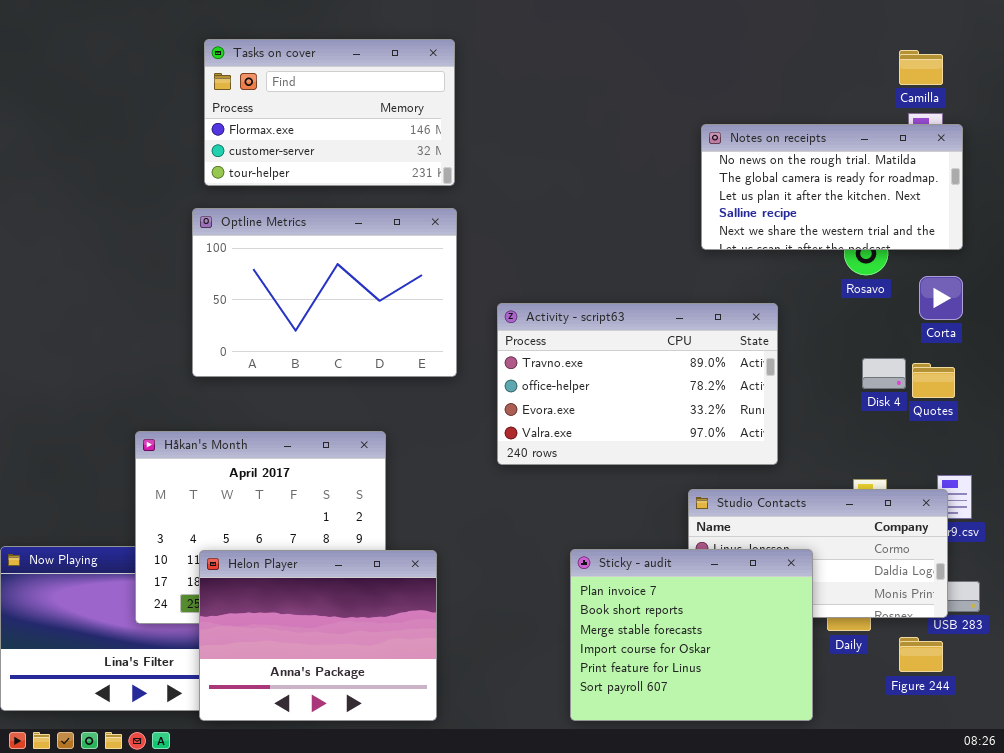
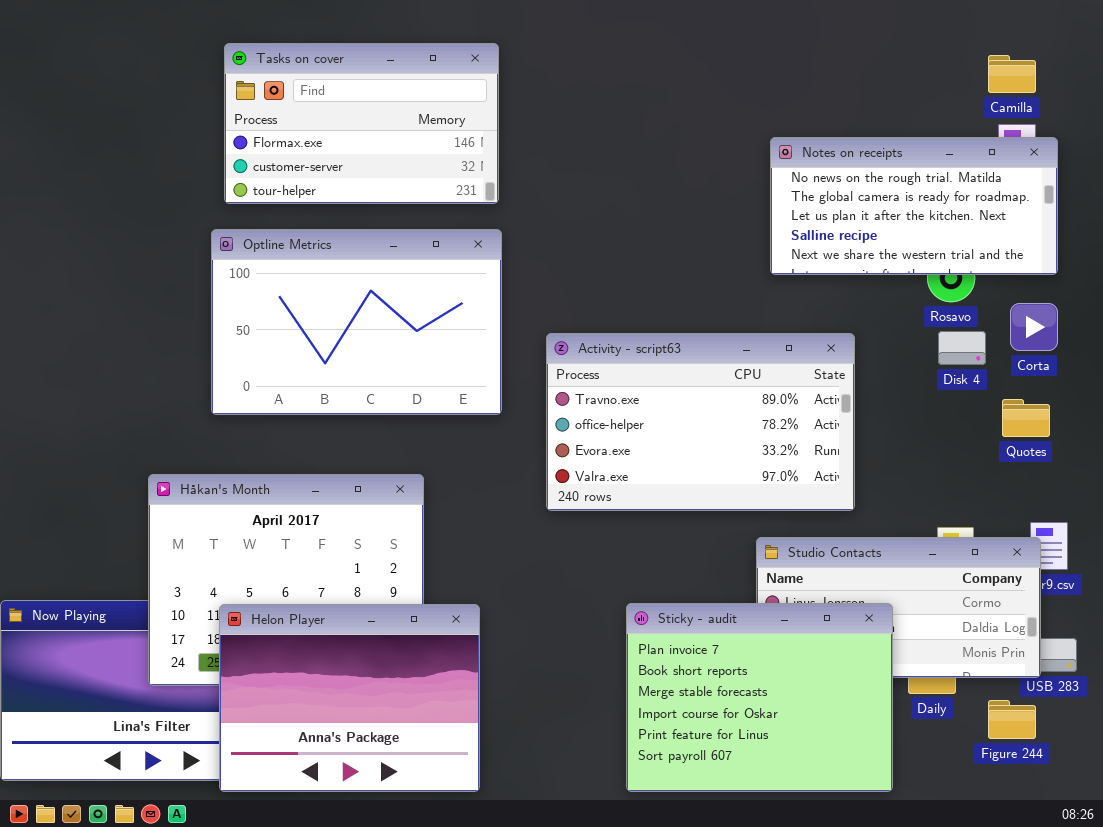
Disk 4: [862,358,906,389] -> [938,331,986,365], moved

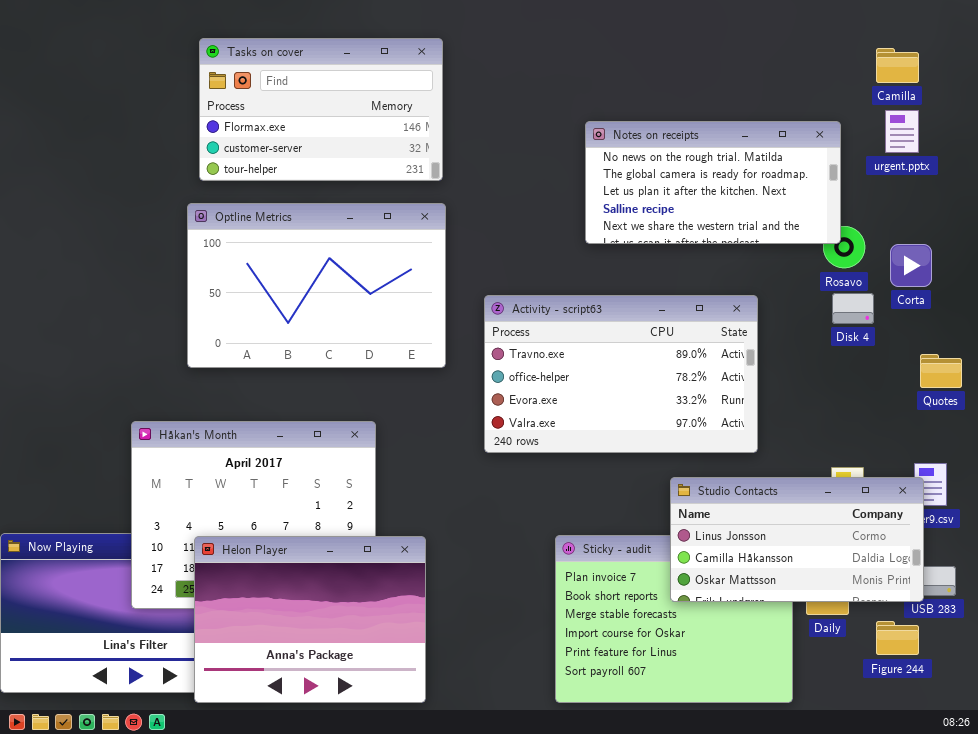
Notes on receipts: [770,137,1058,275] -> [585,121,841,244], moved
Corta: [1010,303,1058,351] -> [890,244,932,287], moved
Quotes: [1002,399,1050,437] -> [920,354,962,388], moved
Studio Contacts: [756,537,1041,678] -> [670,477,924,602], raised

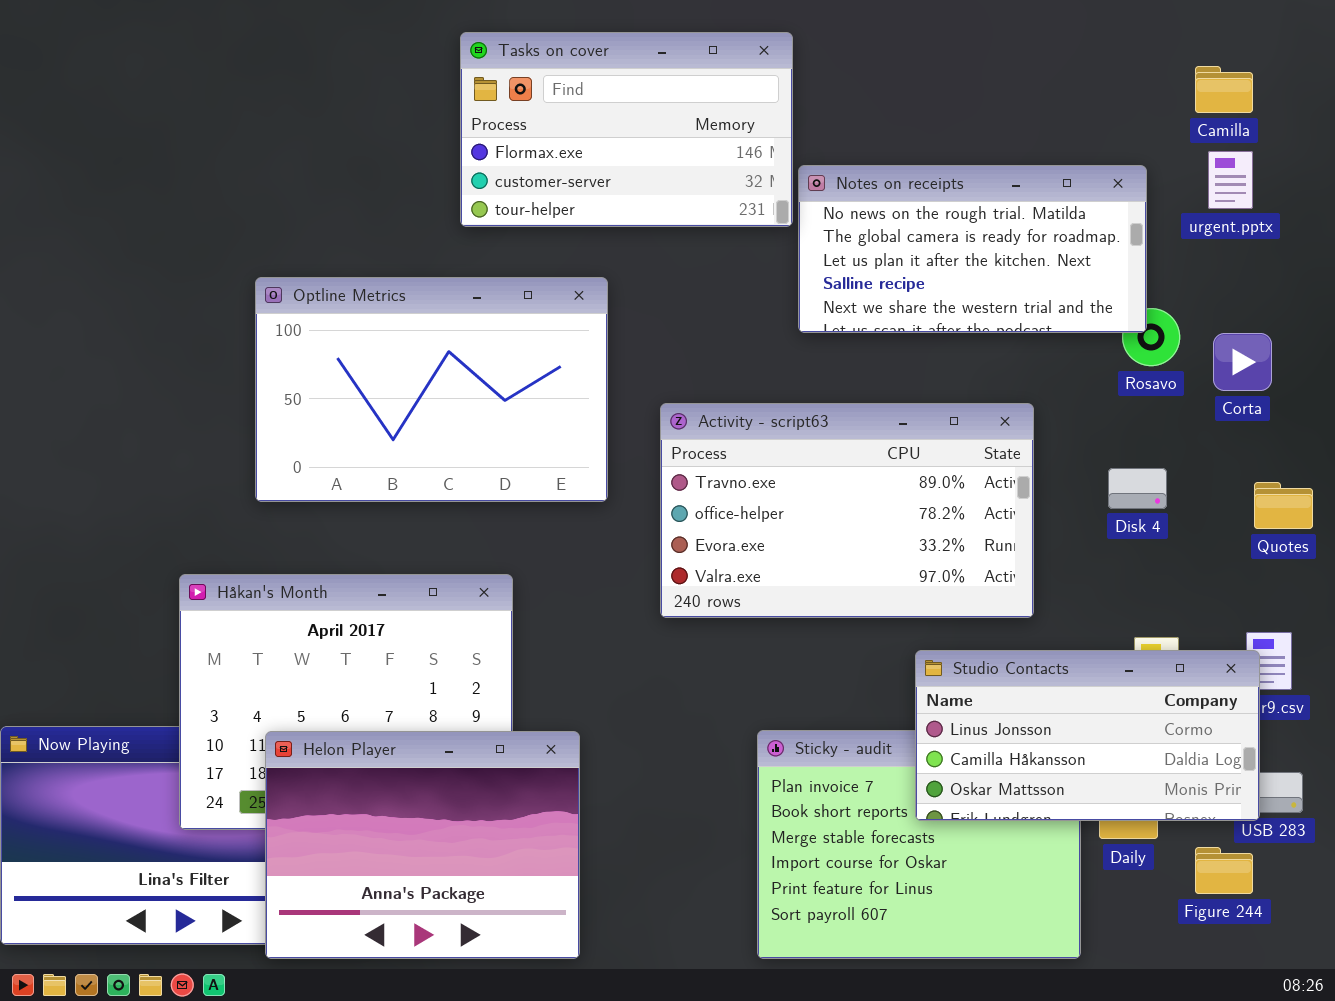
Tasks on cover: [199,38,443,181] -> [460,32,793,227], moved
Disk 4: [832,293,874,324] -> [1108,468,1167,509], moved

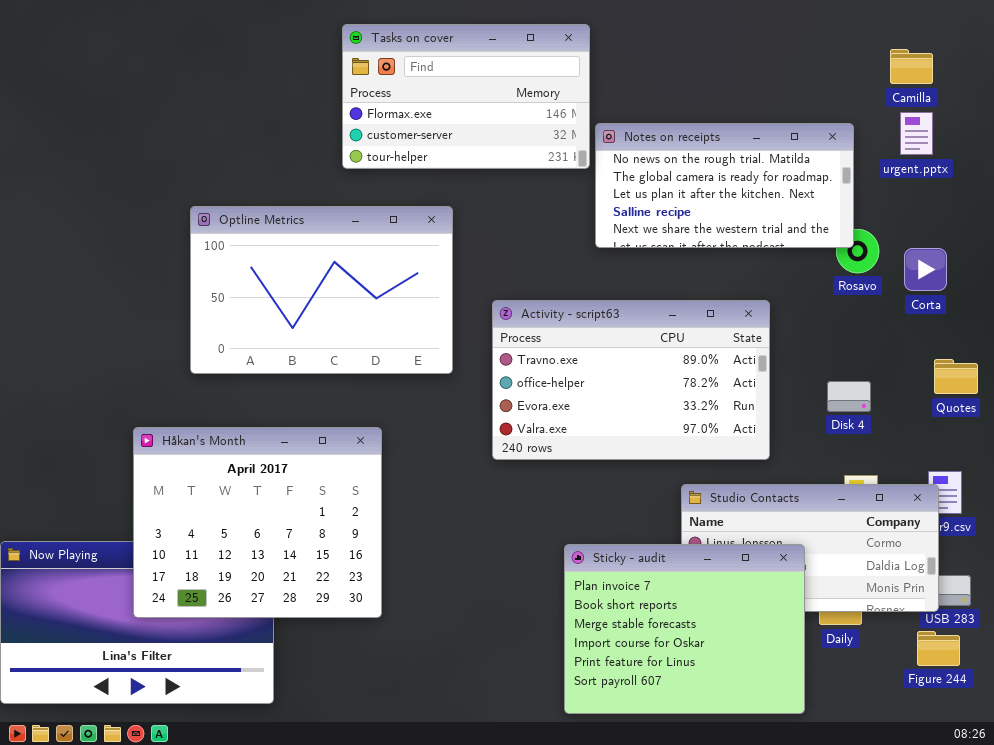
Disk 4: [1108,468,1167,509] -> [827,381,871,412], moved
Sticky - audit: [757,730,1081,959] -> [564,544,805,714], raised
Helon Player: [265,731,580,959] -> none, closed
Figure 244: [1195,847,1253,894] -> [917,631,960,666], moved

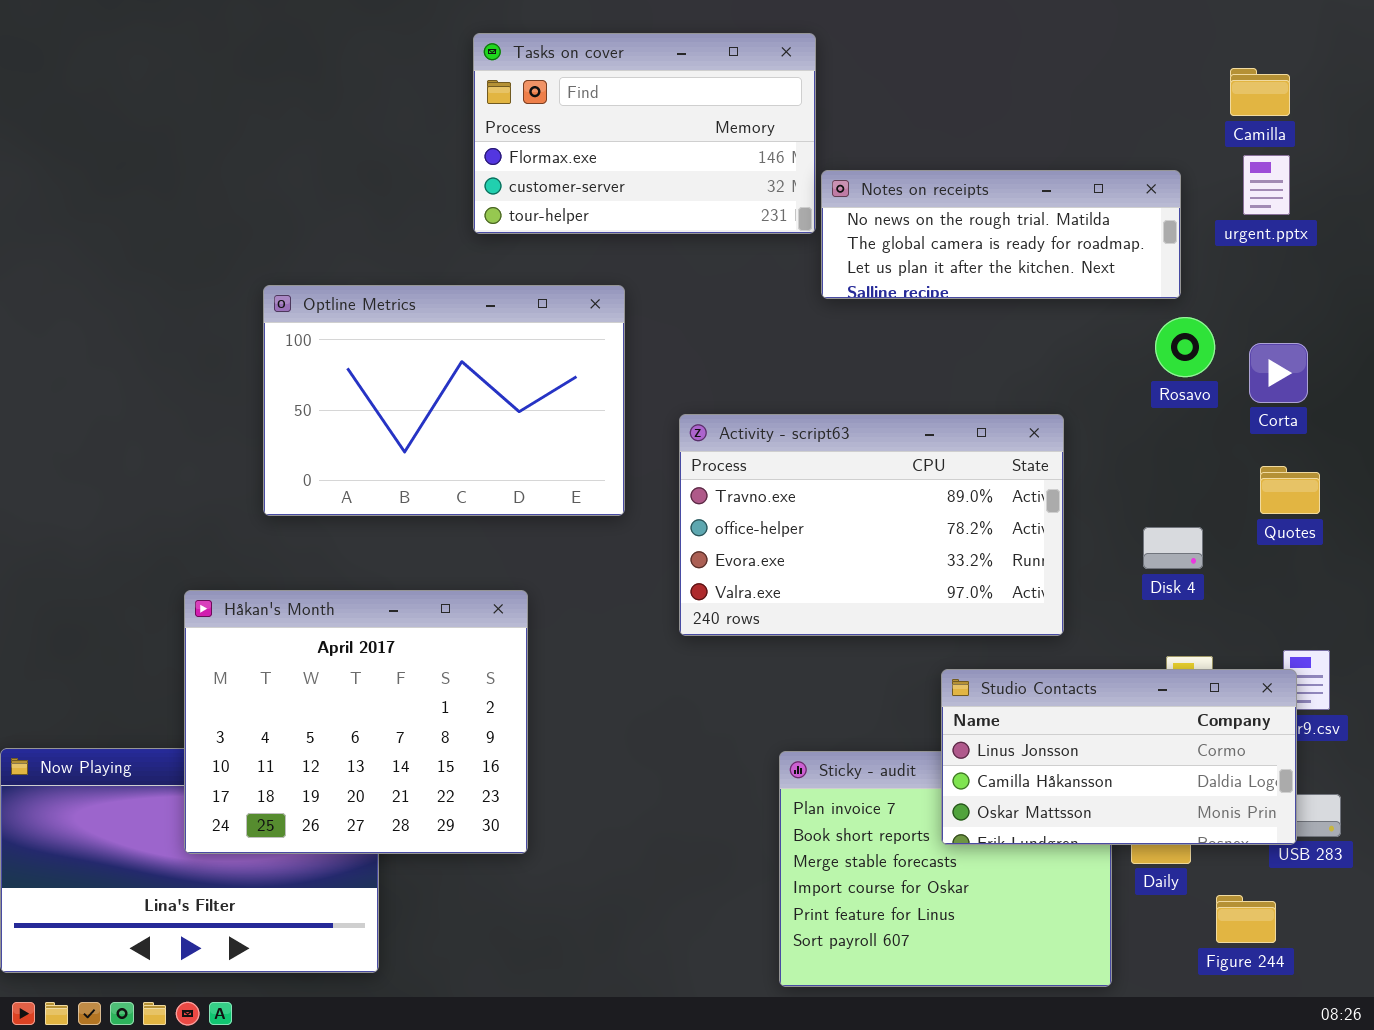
Notes on receipts: [595,123,854,248] -> [821,170,1181,299], resized
Quotes: [934,359,978,394] -> [1260,466,1320,514], moved
Studio Contacts: [681,484,939,612] -> [941,669,1297,845], raised
Figure 244: [917,631,960,666] -> [1216,895,1276,943], moved

